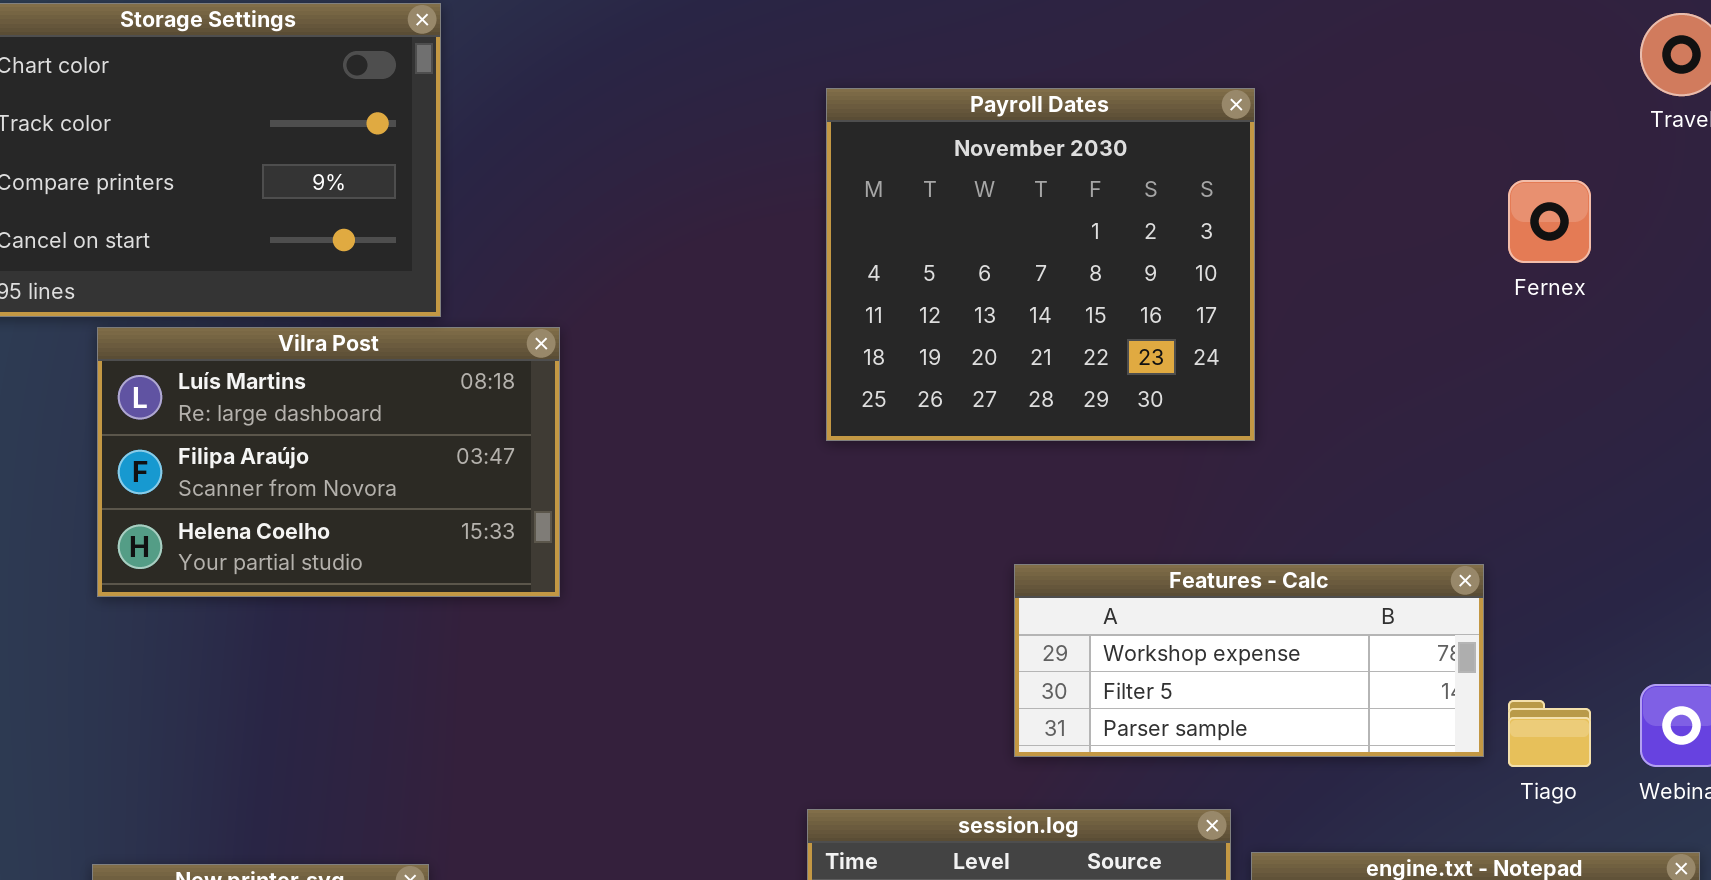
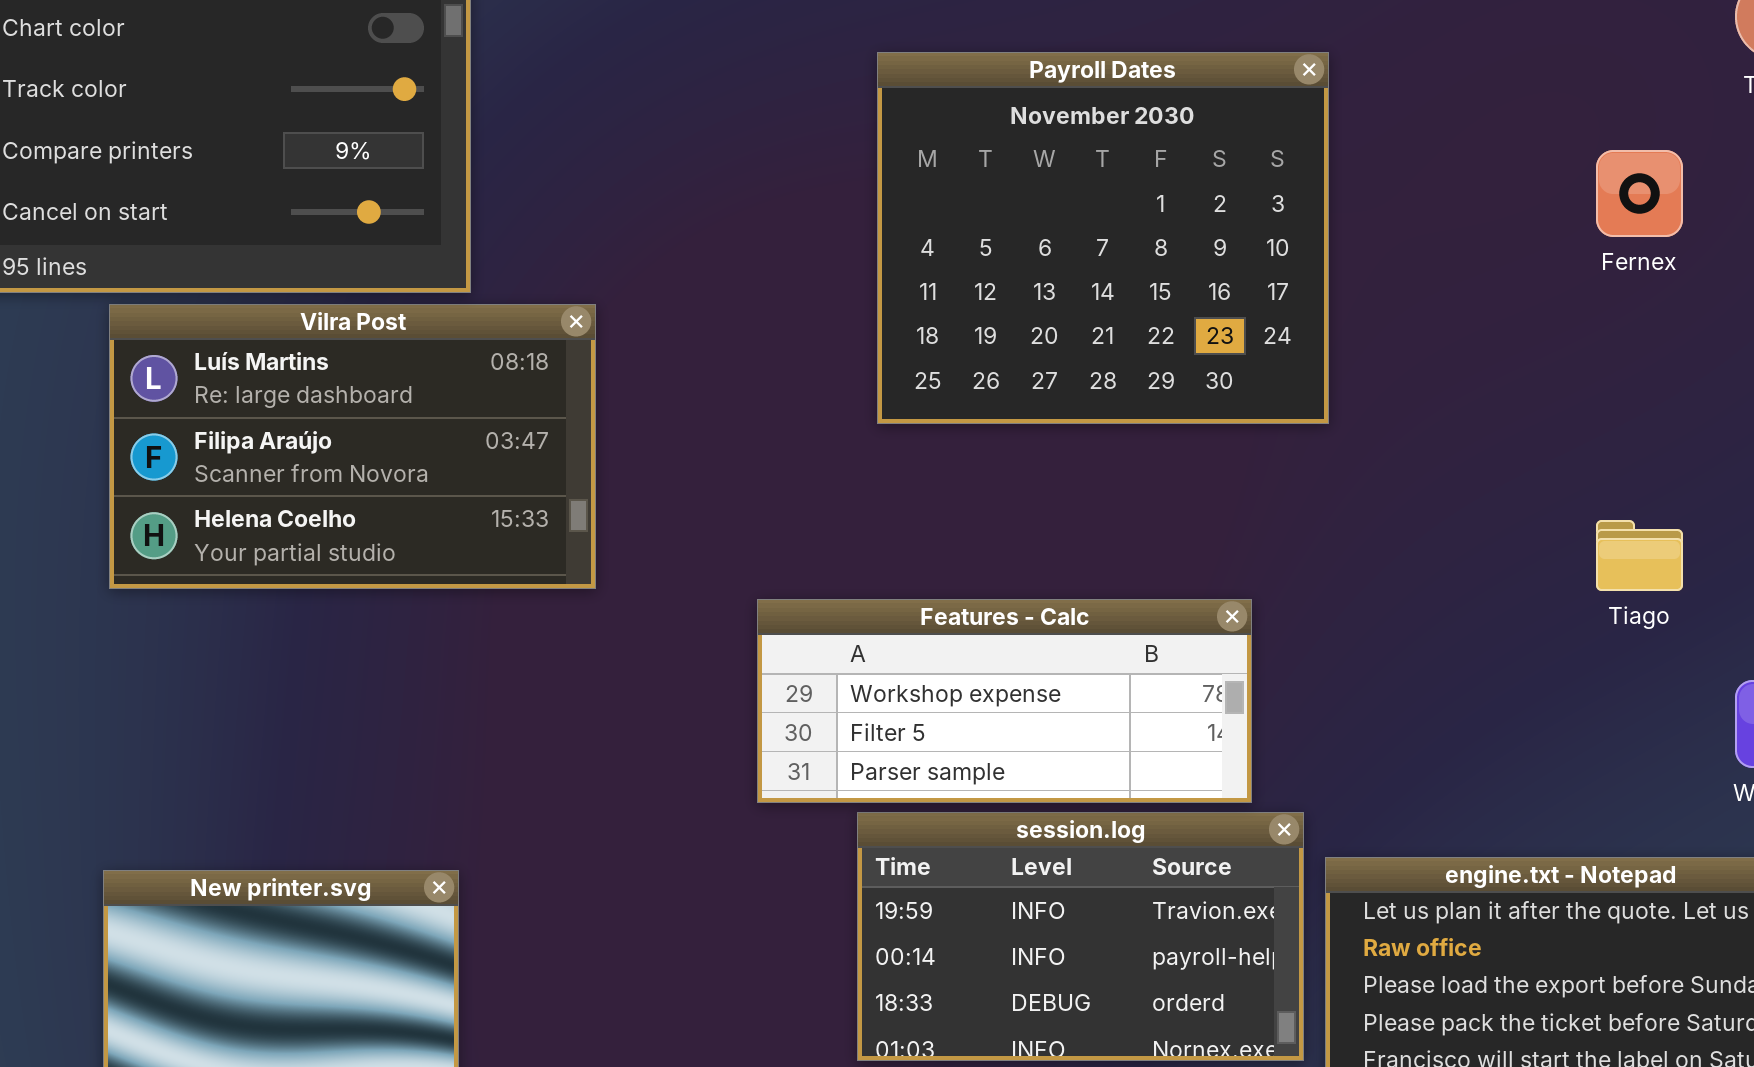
Features - Calc: [1014,564,1484,757] -> [757,599,1252,803], moved
Tiago: [1508,700,1591,767] -> [1596,520,1683,591], moved

